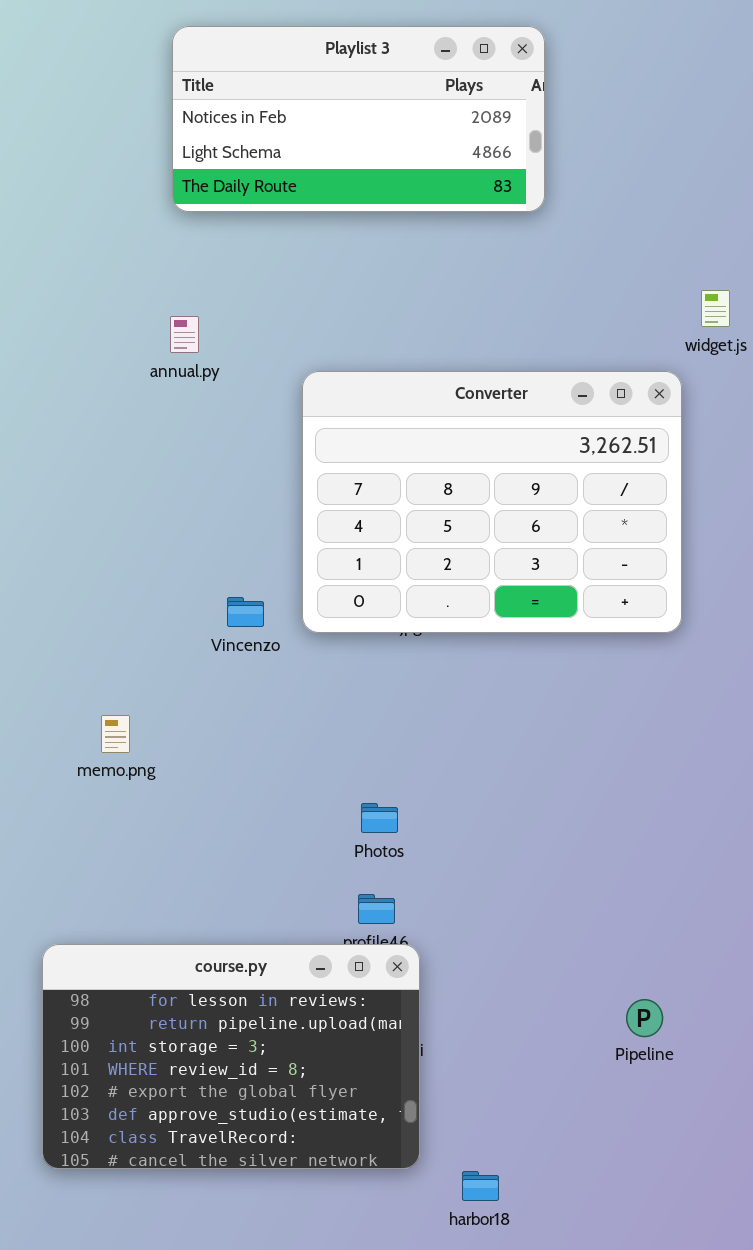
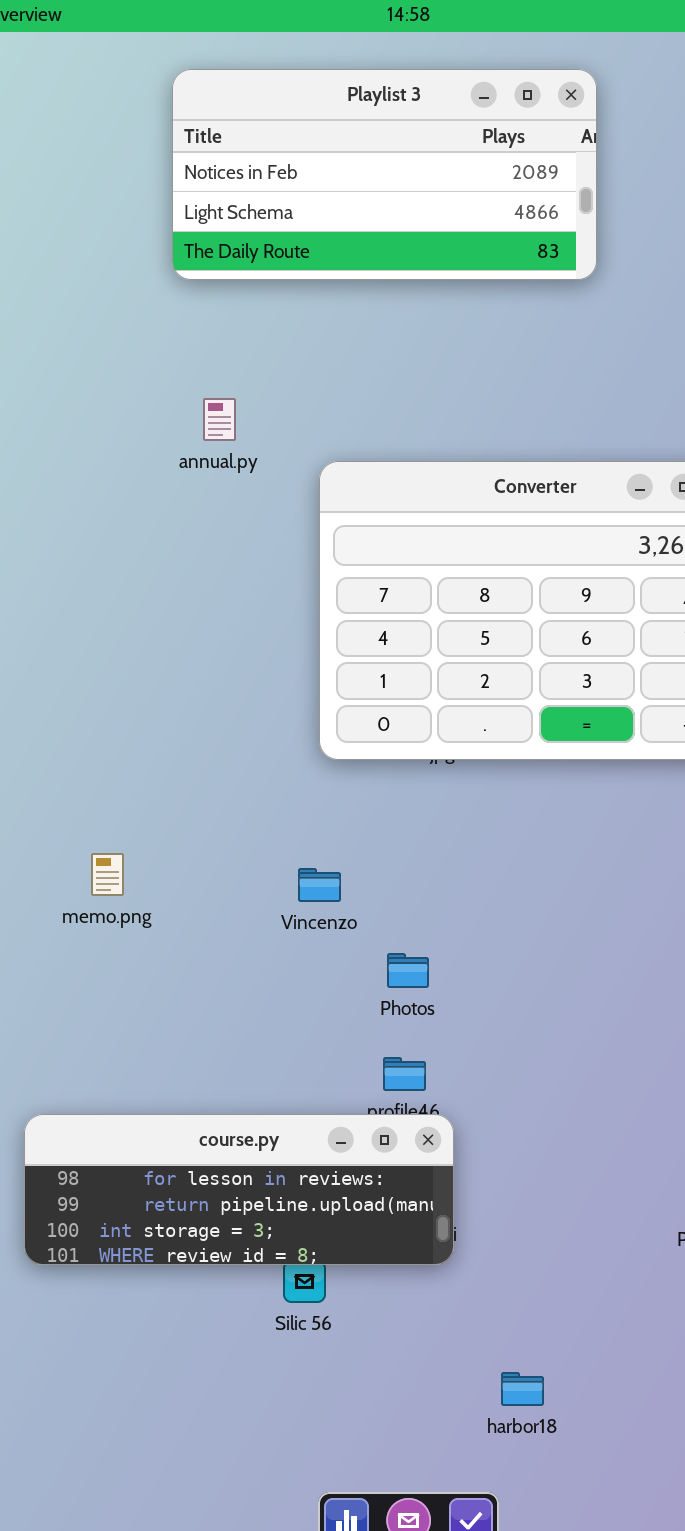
annual.py: [170,316,199,353] -> [203,398,236,441], moved
Vincenzo: [227,597,264,627] -> [298,868,341,902], moved
course.py: [42,944,420,1169] -> [24,1114,454,1265], resized

